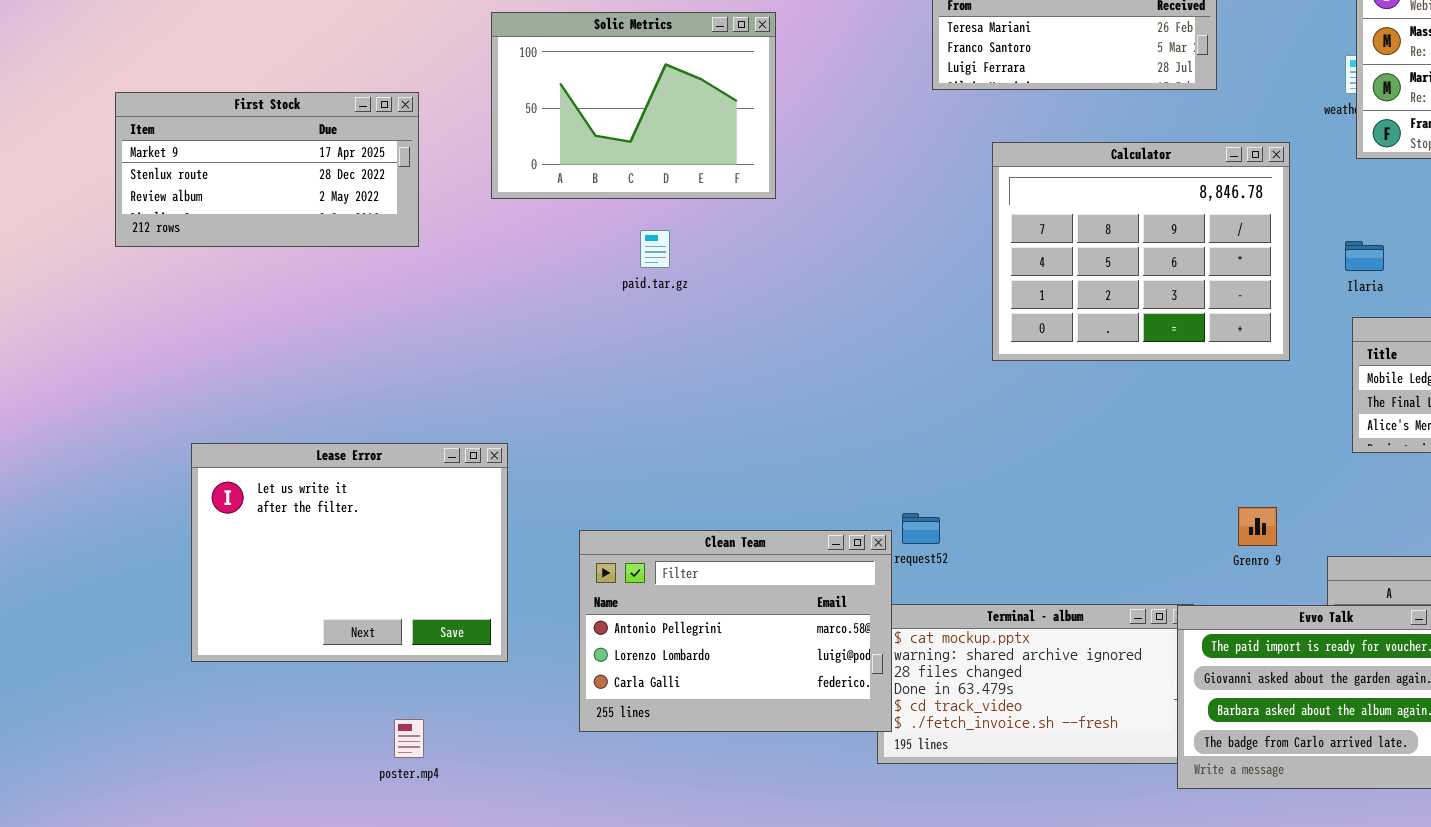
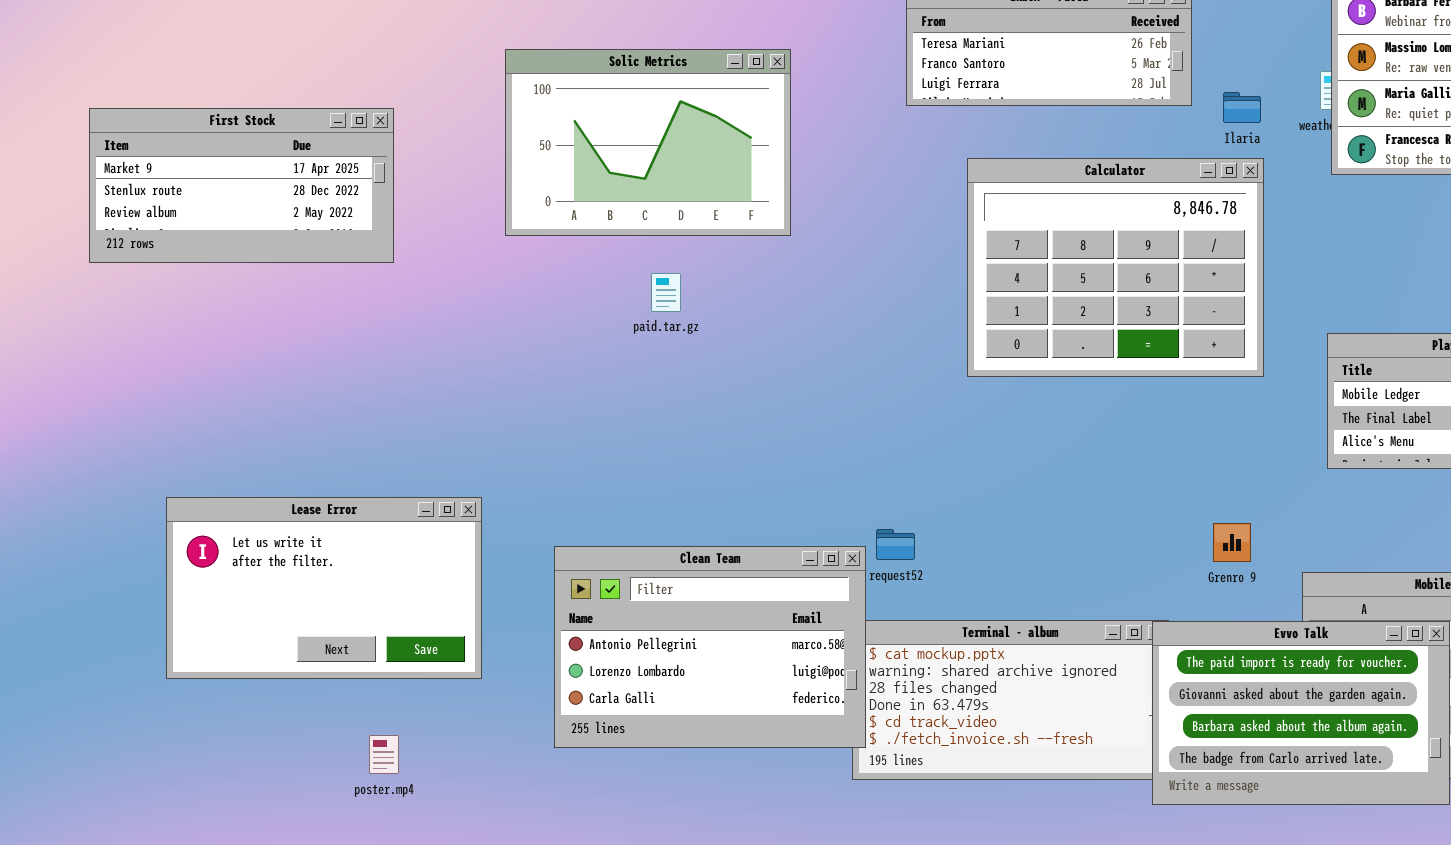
Solic Metrics: [491,12,776,199] -> [505,49,791,236], moved
paid.tar.gz: [640,230,670,268] -> [651,273,681,312], moved
Ilaria: [1345,241,1384,271] -> [1223,92,1261,123], moved
Lease Error: [191,443,508,662] -> [166,497,482,679], resized

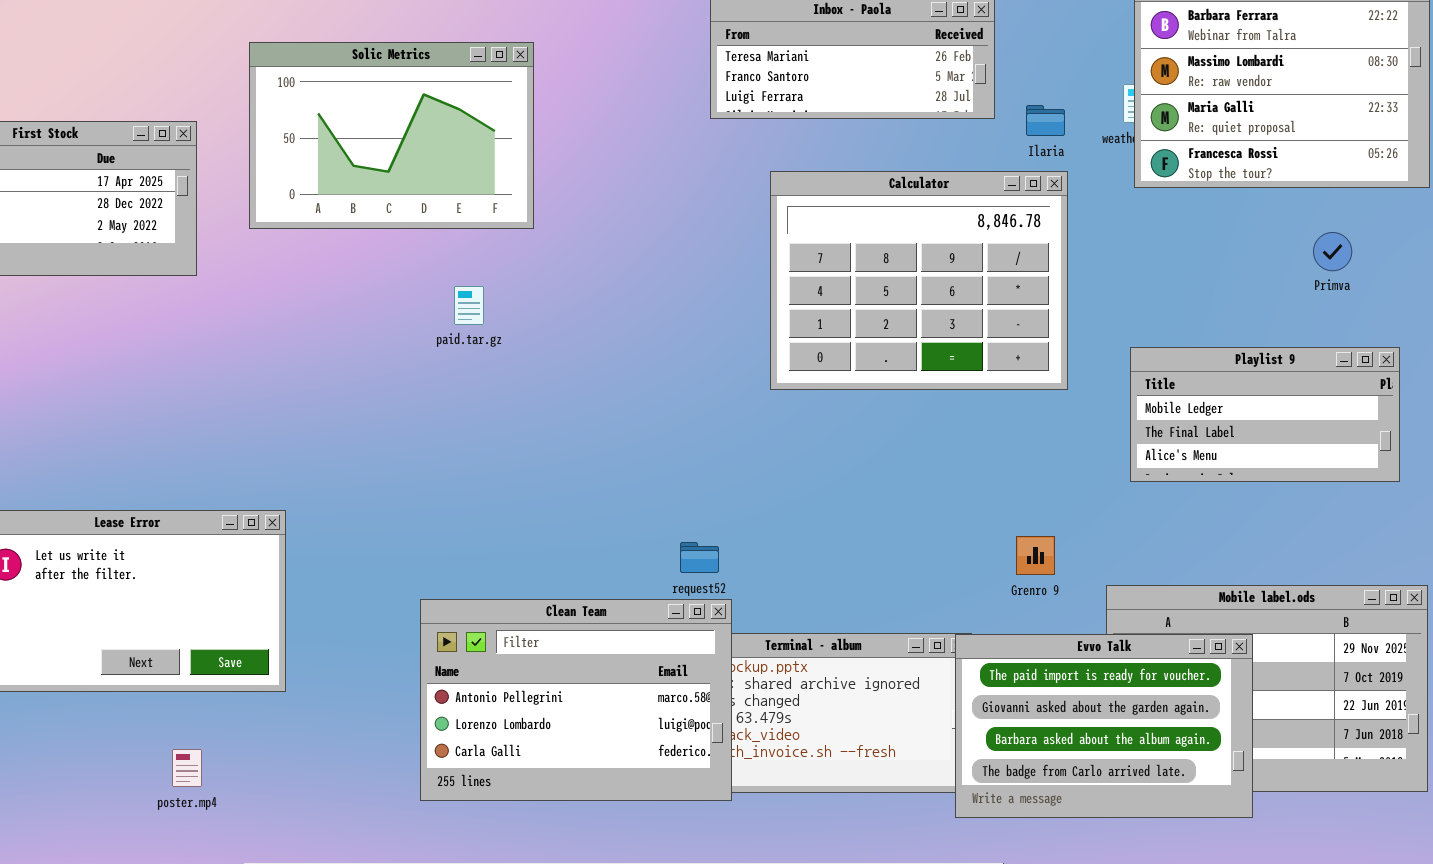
Solic Metrics: [505,49,791,236] -> [249,42,534,229], moved
Clean Team: [554,546,866,748] -> [420,599,732,801], moved

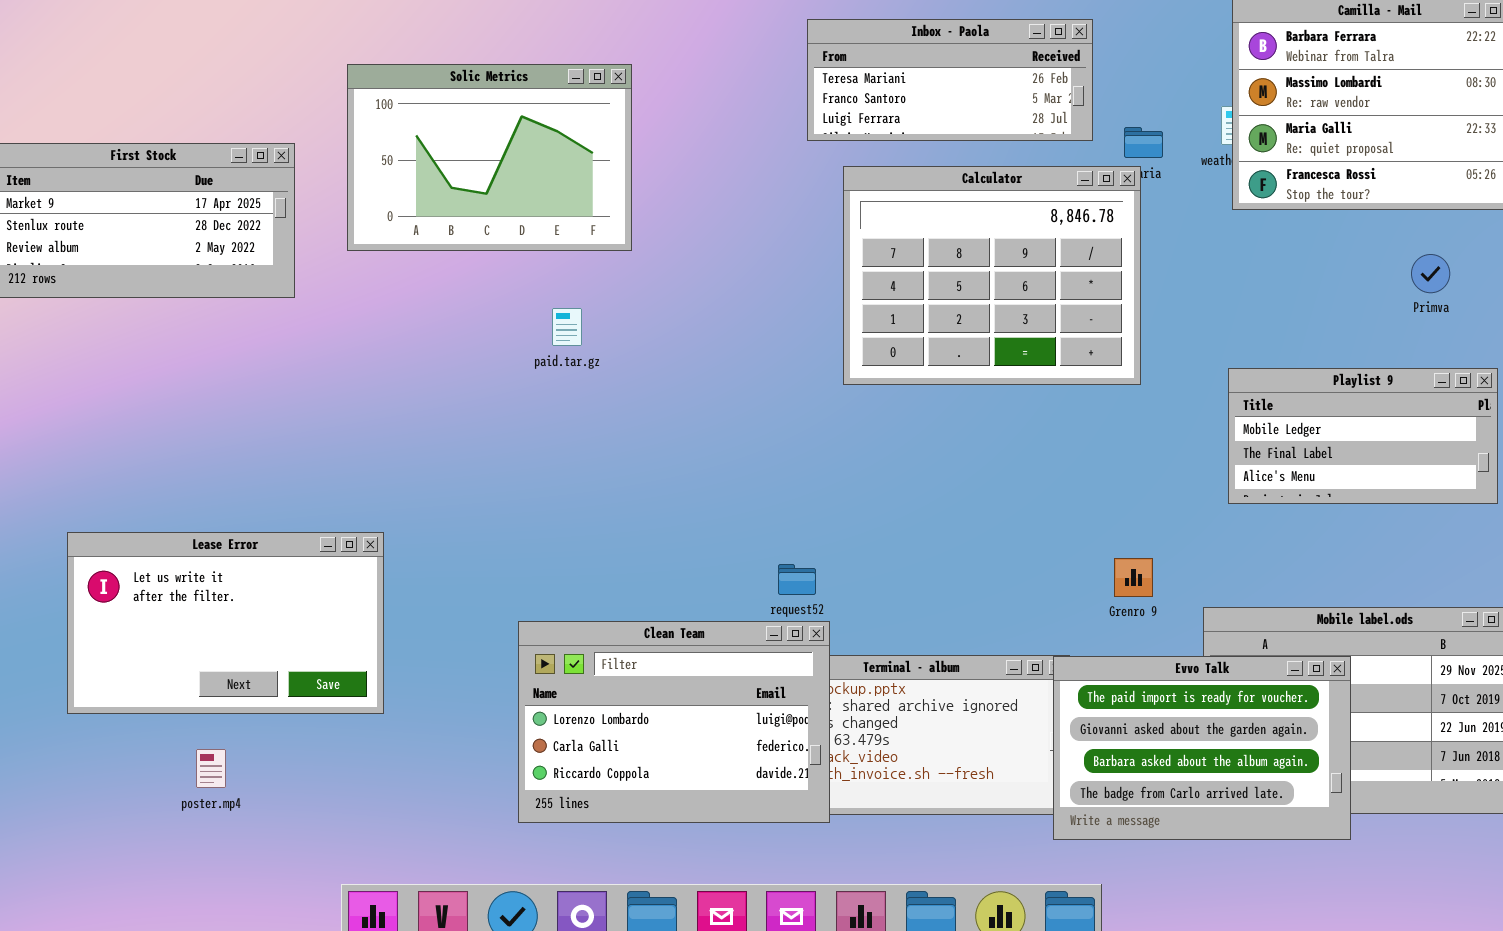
Calculator: [770,171,1068,390] -> [843,166,1141,385], moved
Clean Team: [420,599,732,801] -> [518,621,830,823], scrolled down 1 row
poster.mp4: [172,749,202,787] -> [196,749,226,788], moved

